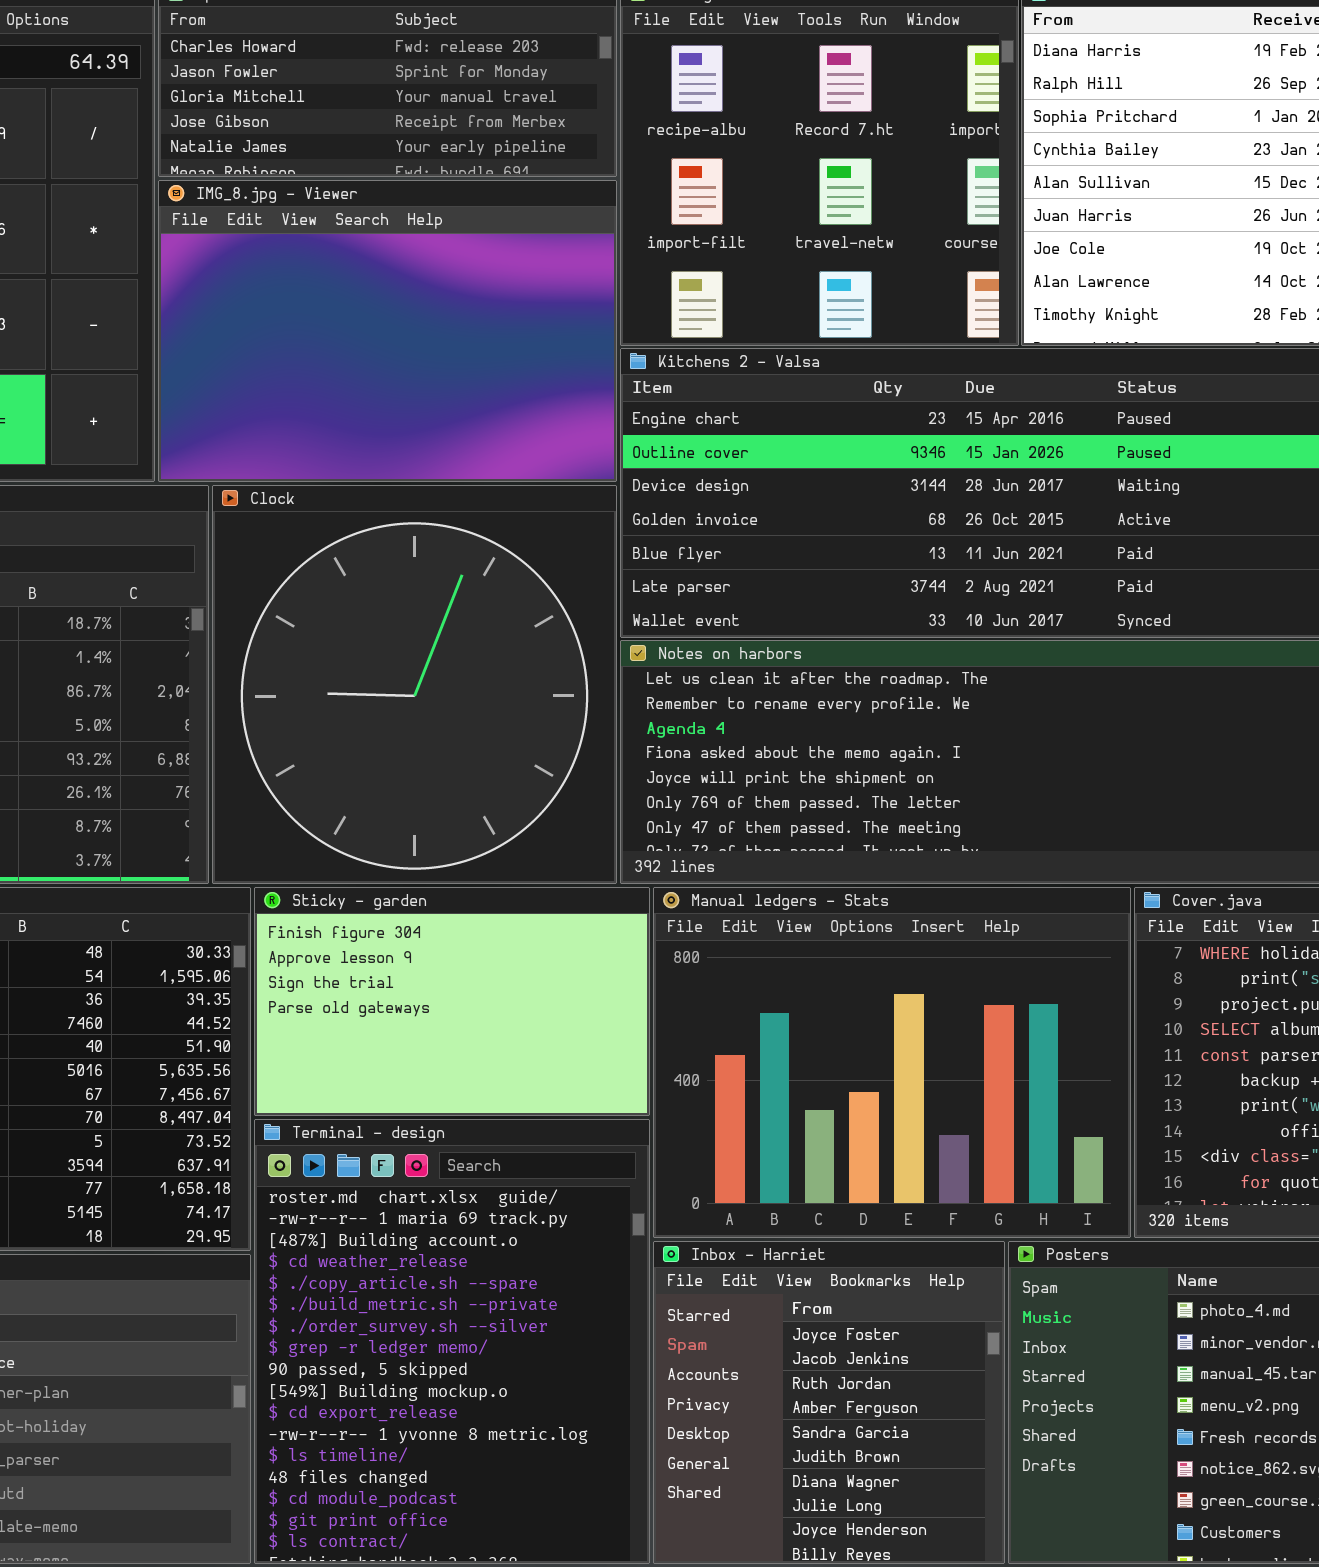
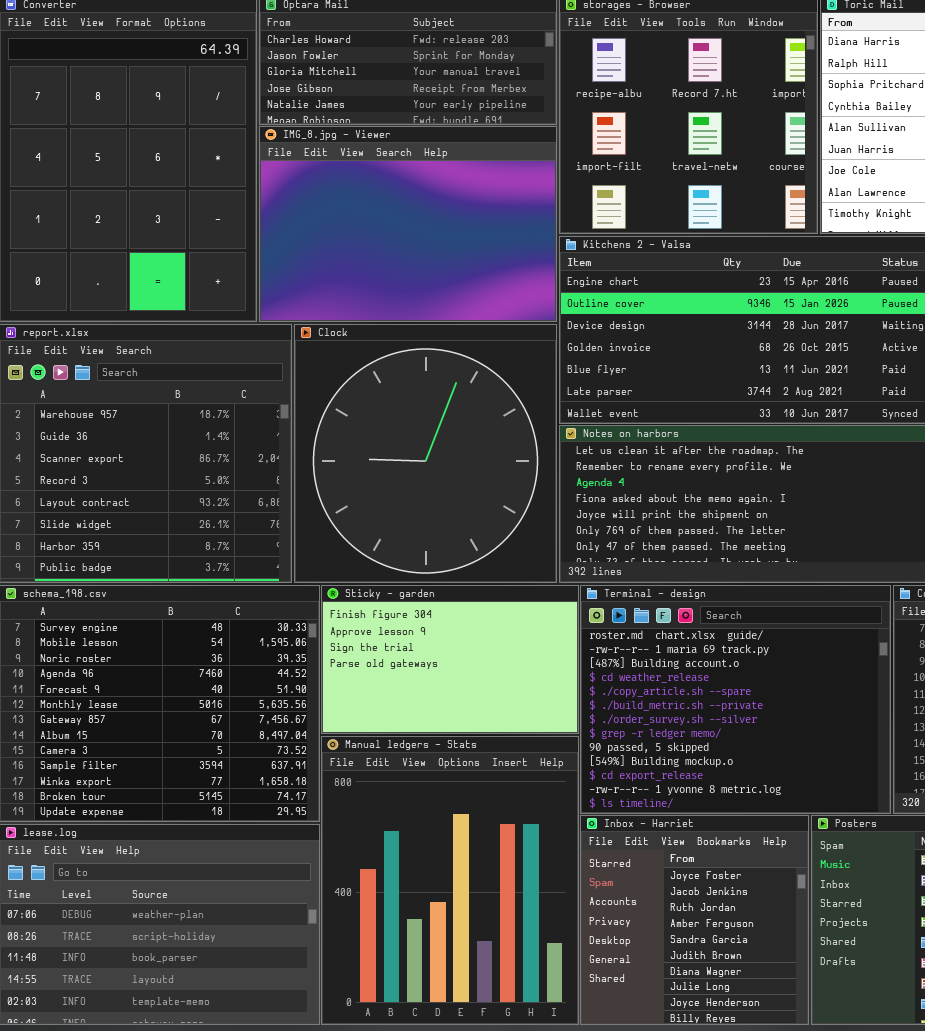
Manual ledgers - Stats: [653,887,1131,1238] -> [321,736,579,1025], moved, resized
Terminal - design: [254,1119,650,1564] -> [580,585,891,814], moved, resized

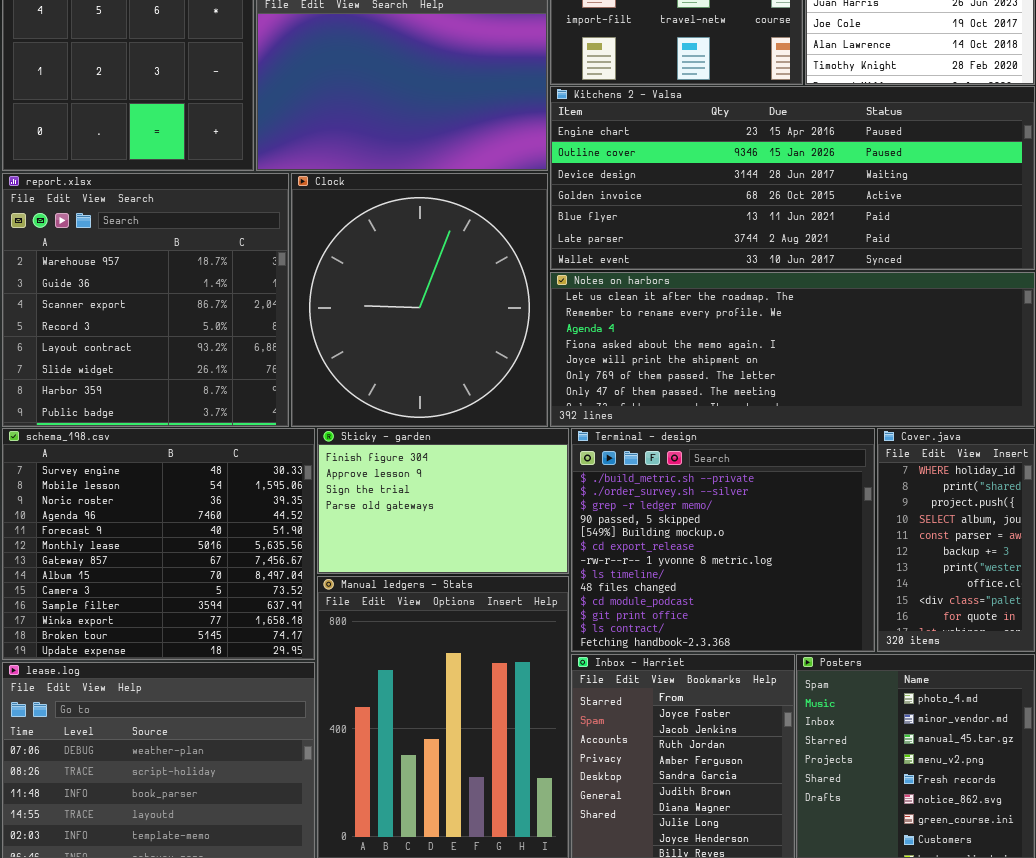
Terminal - design: [580,585,891,814] -> [571,428,875,652], scrolled down 5 rows

